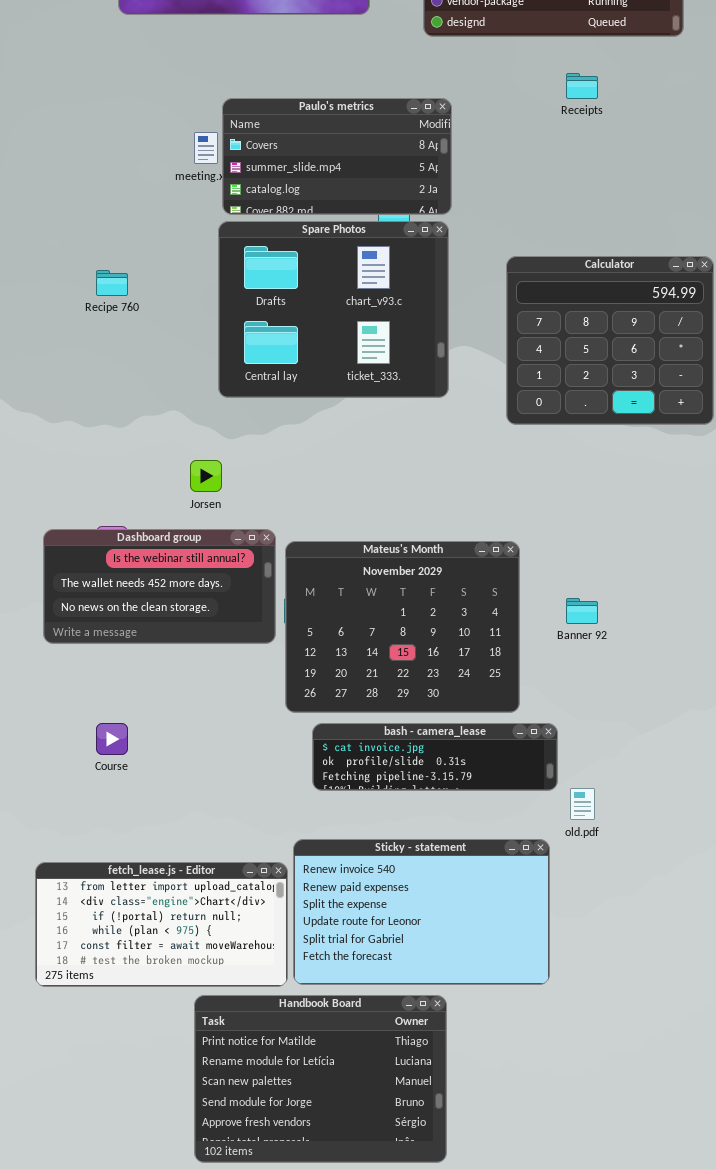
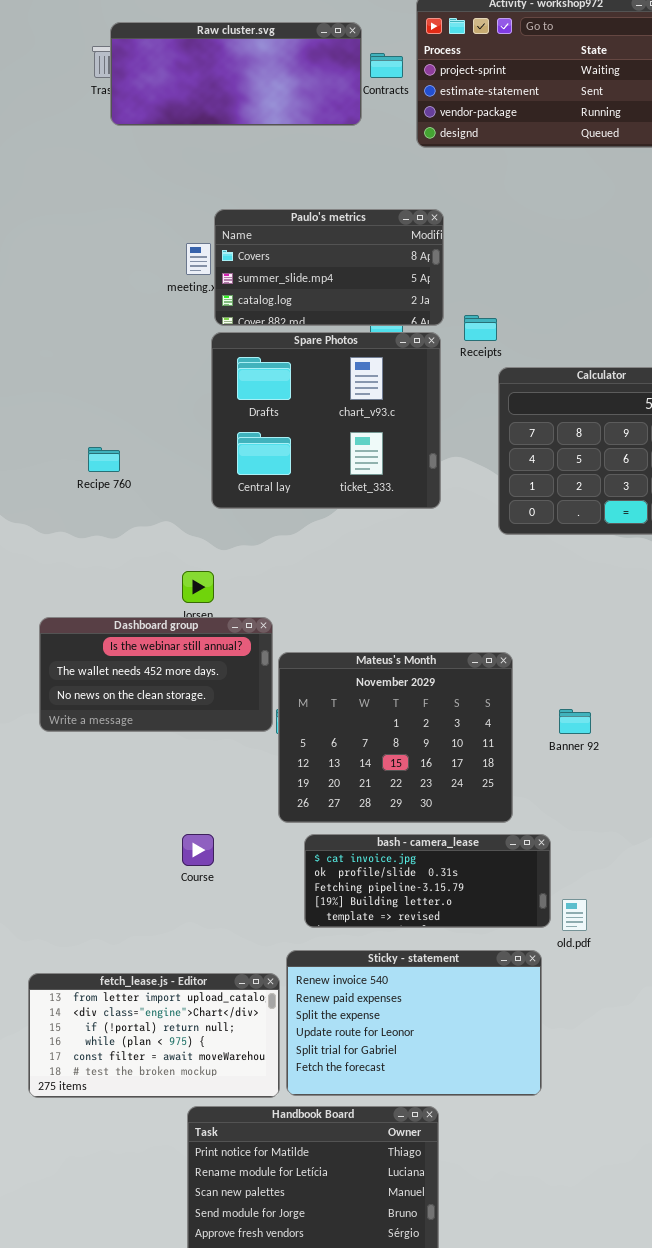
Receipts: [566,73,598,99] -> [464,315,497,341], moved
Recipe 760: [96,270,128,296] -> [88,447,120,472], moved
Dashboard group: [43,529,276,644] -> [39,617,273,732], moved
Course: [96,723,128,755] -> [182,834,214,866], moved
bash - camera_lease: [312,723,558,791] -> [304,834,551,928], resized

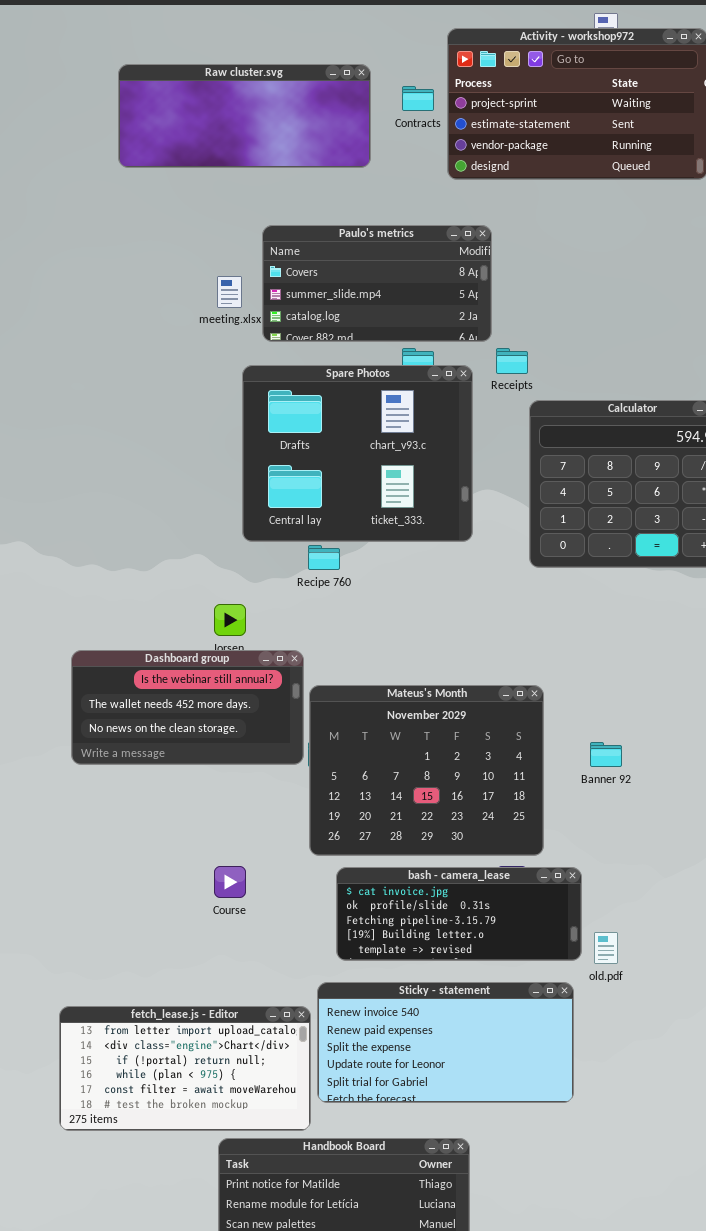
Raw cluster.svg: [110,22,362,126] -> [118,64,371,168], moved
Paulo's metrics: [214,209,444,326] -> [262,225,492,342], moved
Recipe 760: [88,447,120,472] -> [308,545,340,570], moved
Sticky - statement: [286,950,542,1096] -> [317,982,574,1103], resized

